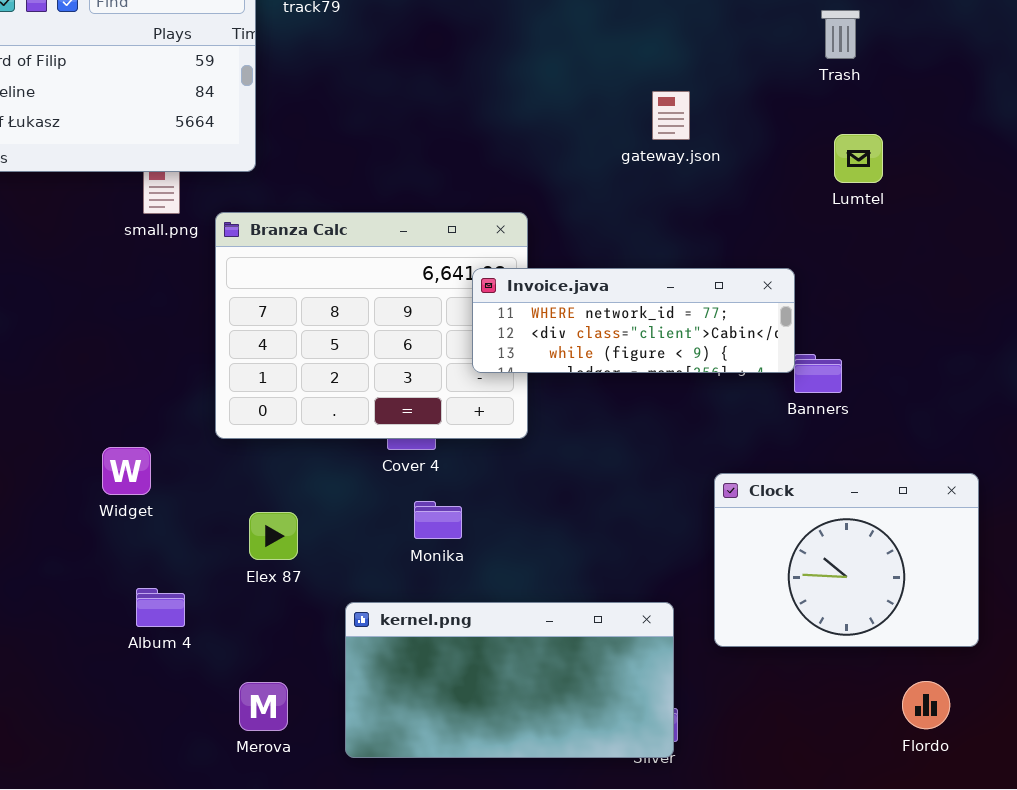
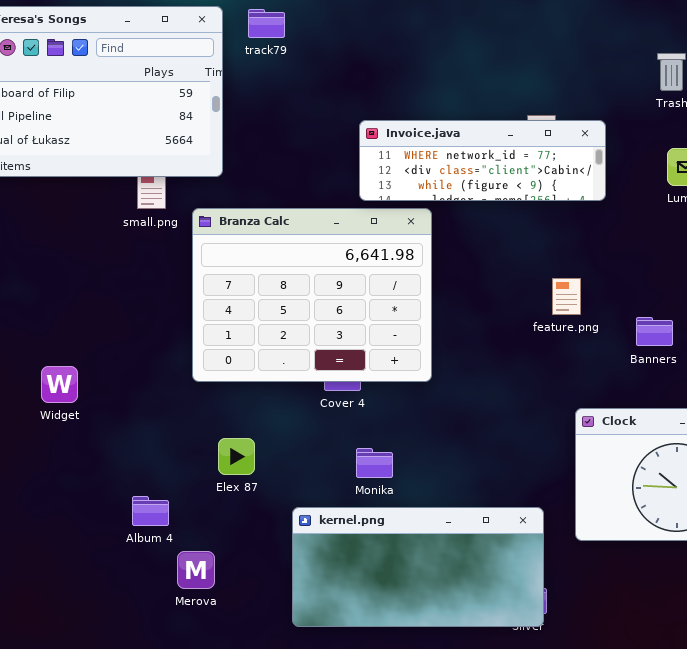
Invoice.java: [472,268,795,373] -> [359,120,606,201], moved
Widget: [102,447,151,495] -> [41,366,78,403], moved
Monika: [414,501,462,539] -> [356,448,393,478], moved
Merova: [239,682,288,731] -> [177,551,215,589], moved

